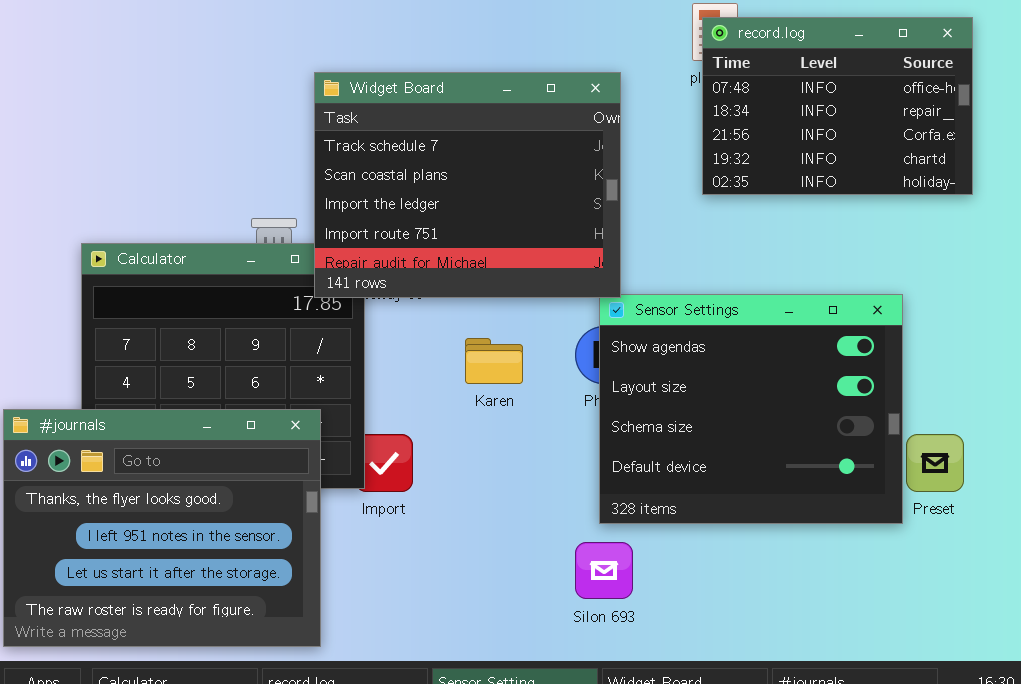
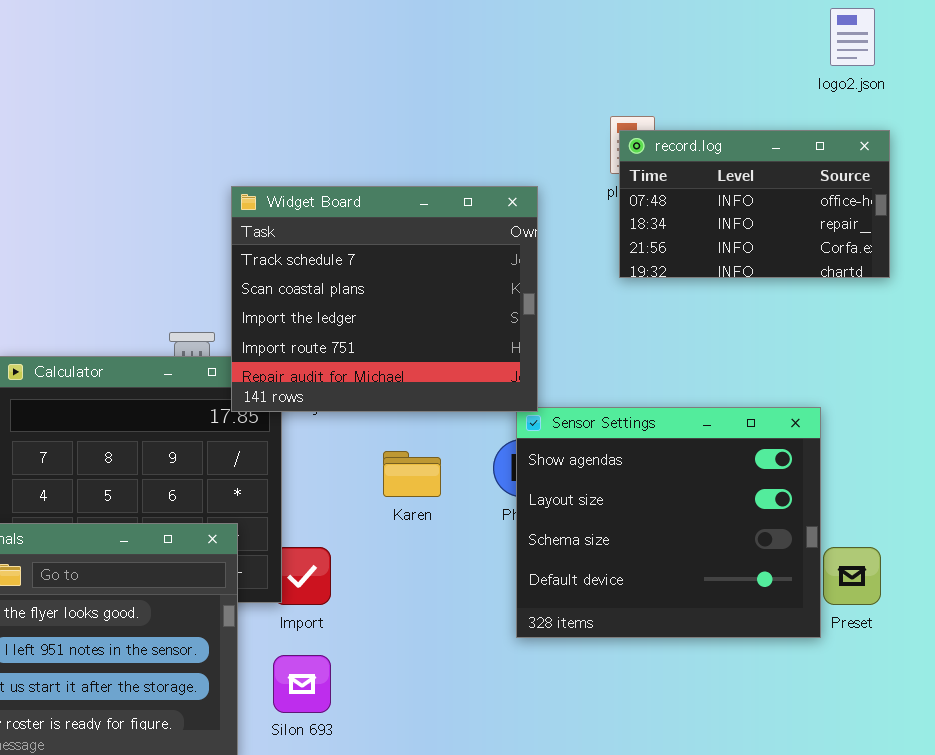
record.log: [702,17,973,195] -> [619,130,890,278], resized
Silon 693: [575,542,633,599] -> [273,655,331,713], moved

